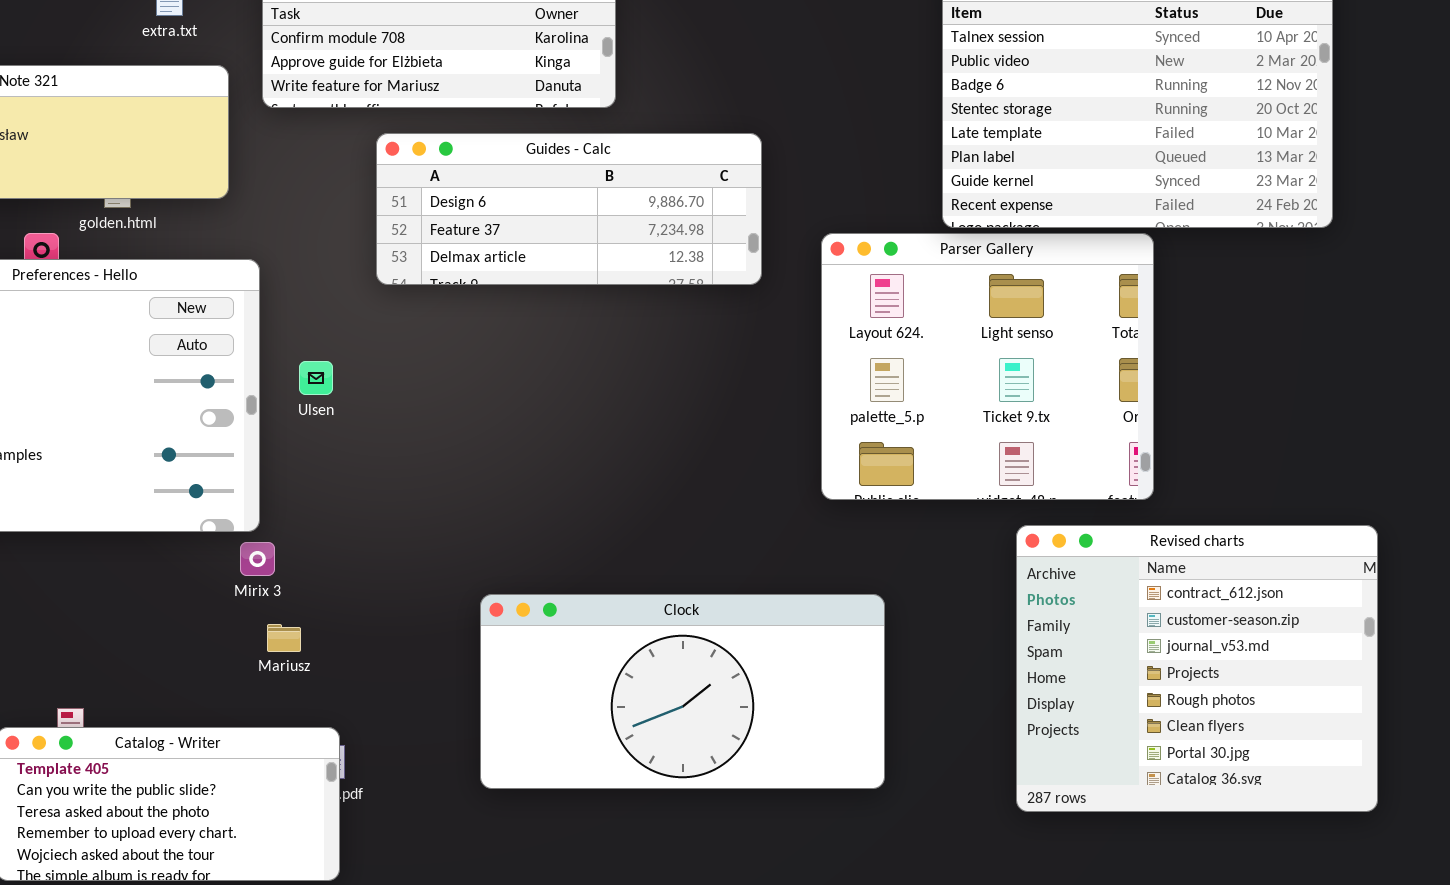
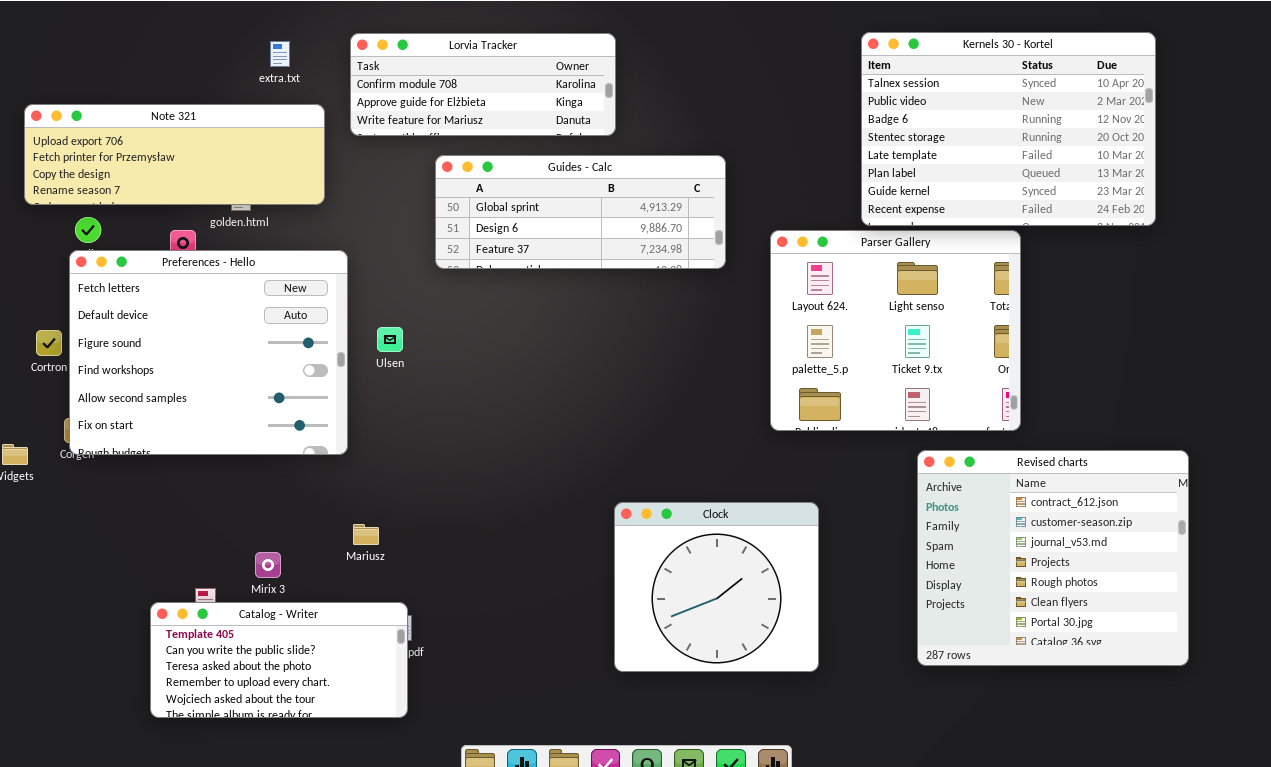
Guides - Calc: [376,133,762,285] -> [435,155,726,269], scrolled up 1 row
Mirix 3: [240,542,275,576] -> [255,552,281,578], moved
Clock: [480,594,885,789] -> [614,502,819,672], resized

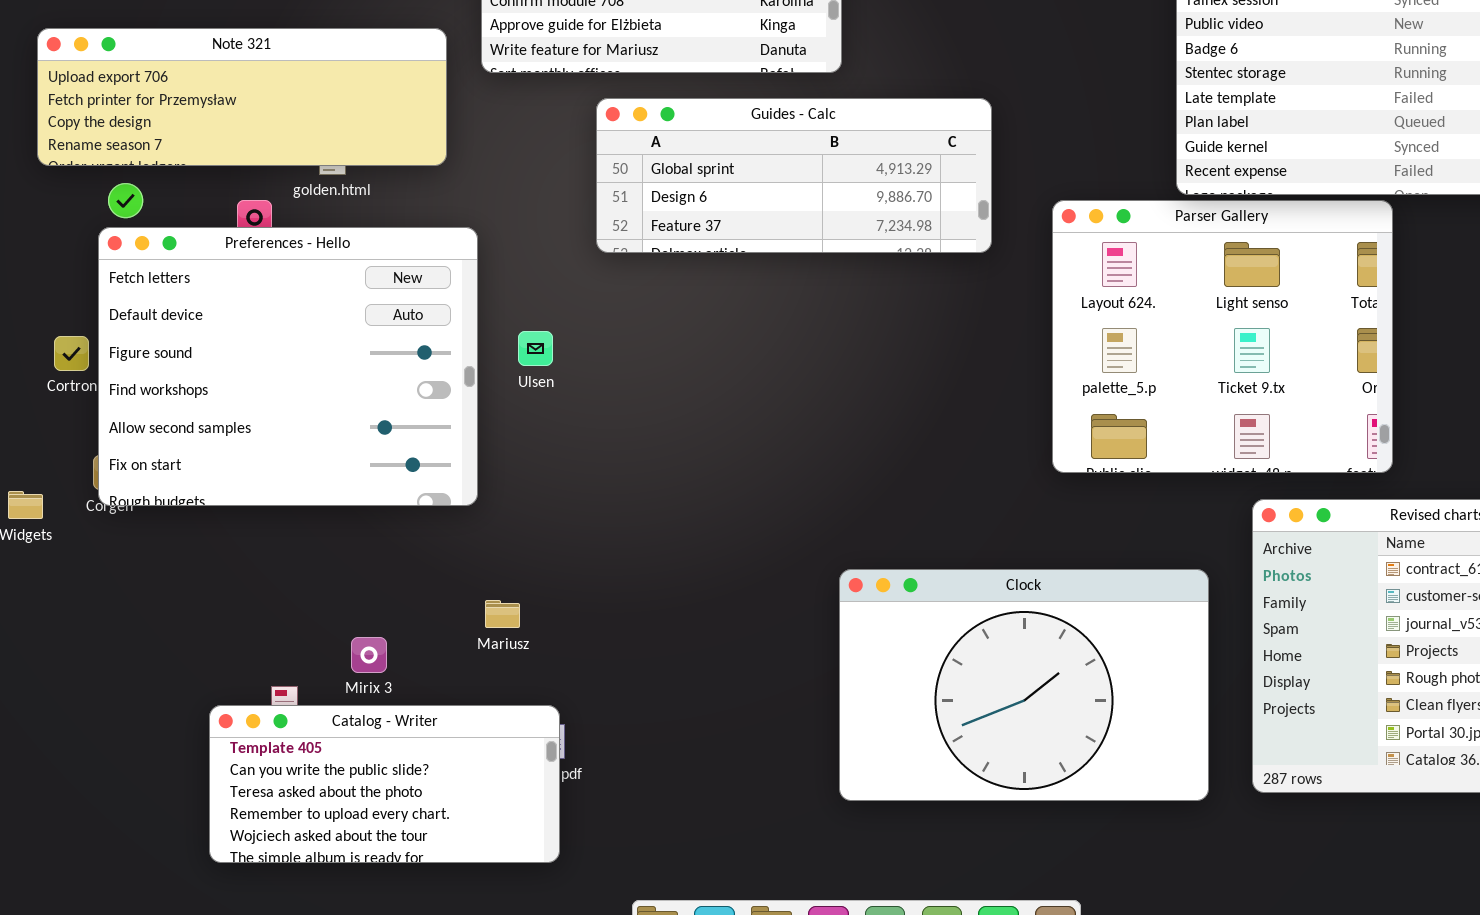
Clock: [614,502,819,672] -> [839,569,1209,801], resized

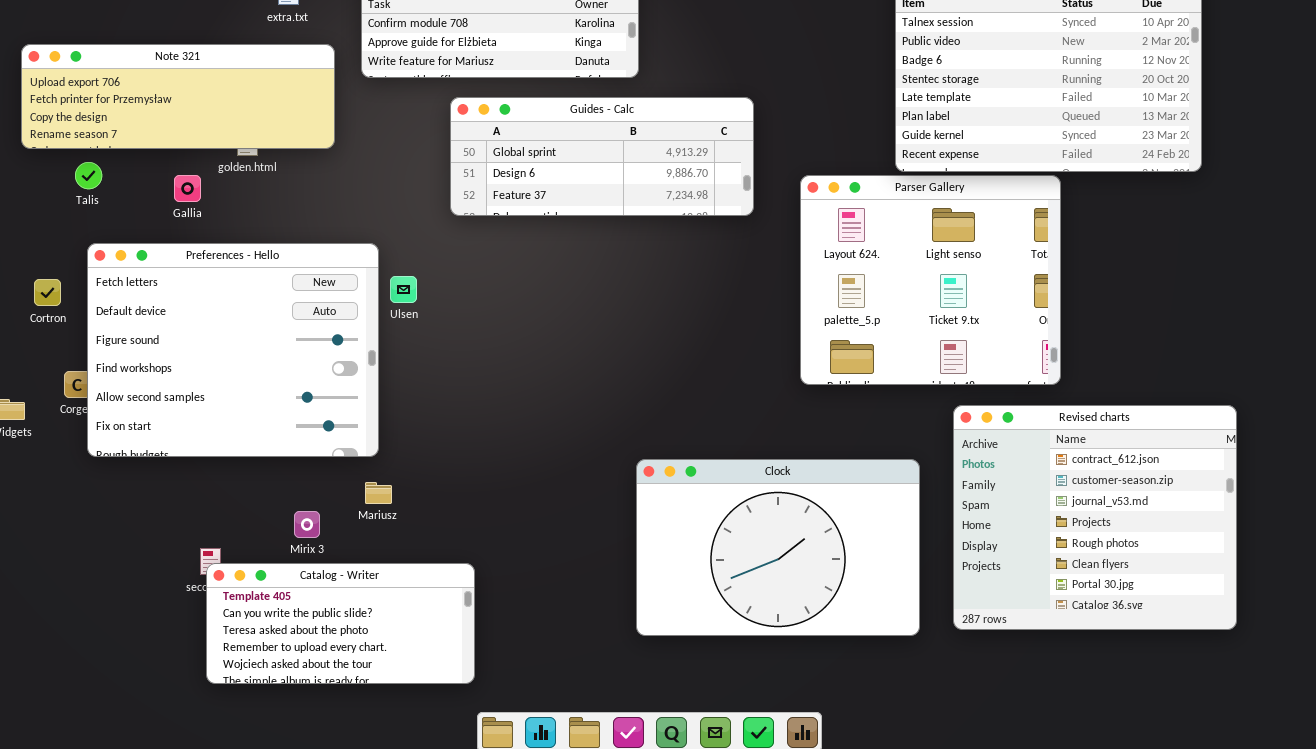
Preferences - Hello: [98,227,478,506] -> [87,243,379,457], moved
Mirix 3: [351,637,387,673] -> [294,511,320,538], moved
Catalog - Writer: [209,705,560,863] -> [206,563,475,684], moved

